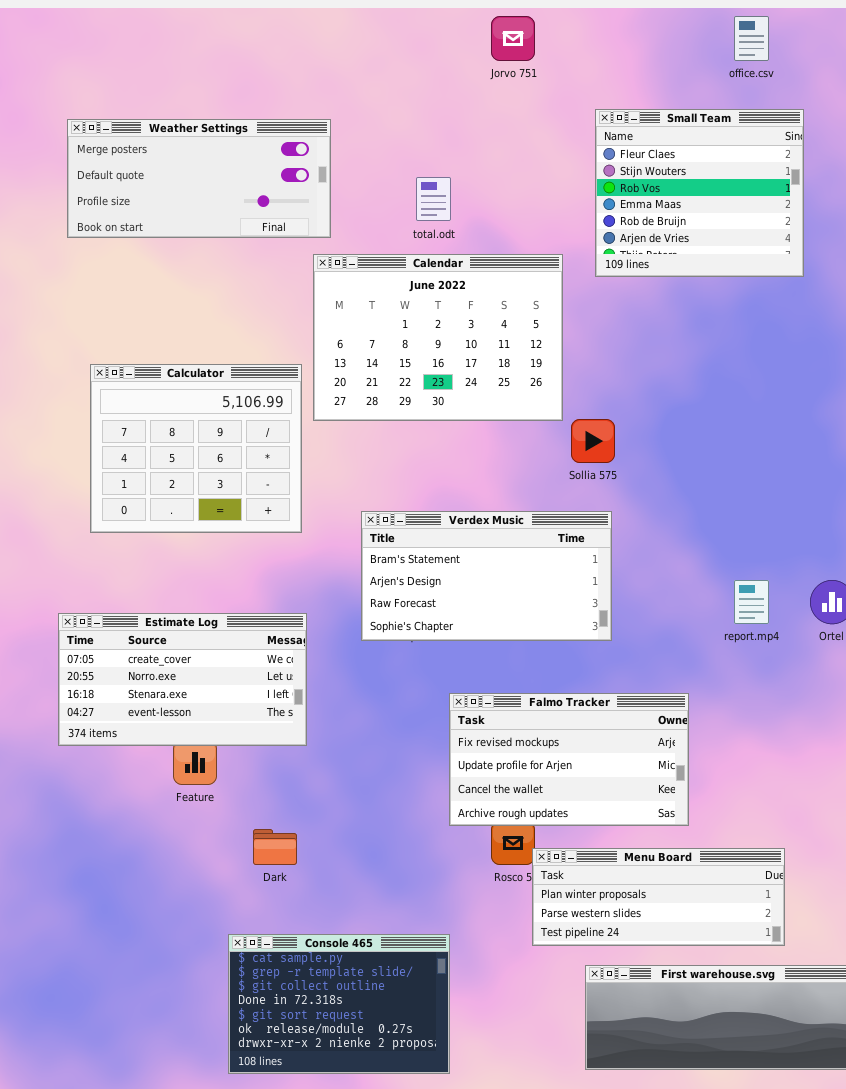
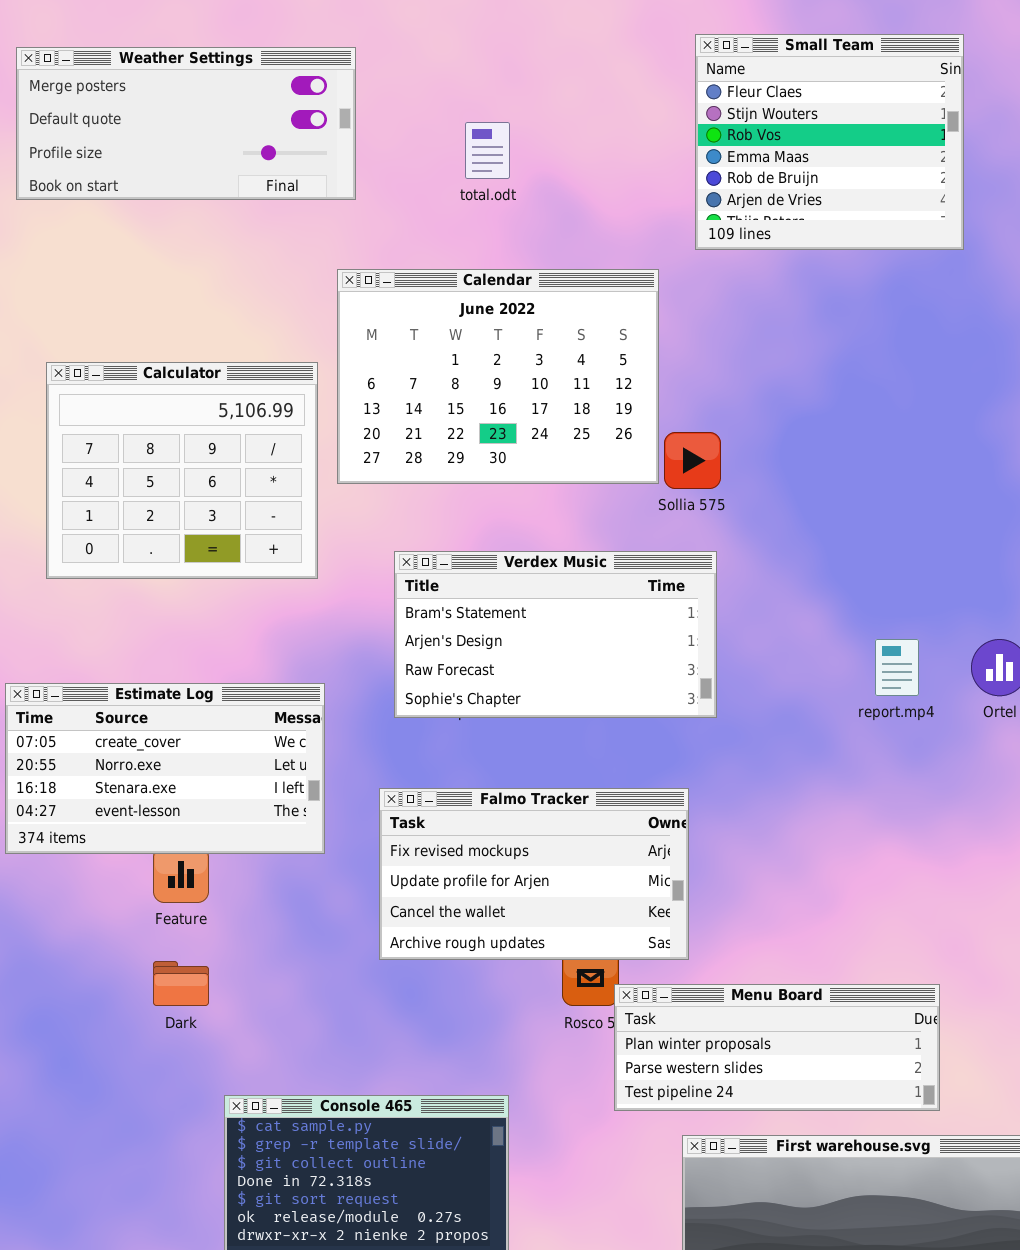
Calendar: [313,254,563,421] -> [337,269,659,484], moved
Falmo Tracker: [449,693,689,826] -> [379,788,689,960], moved
Dark: [253,829,297,865] -> [153,961,209,1006], moved

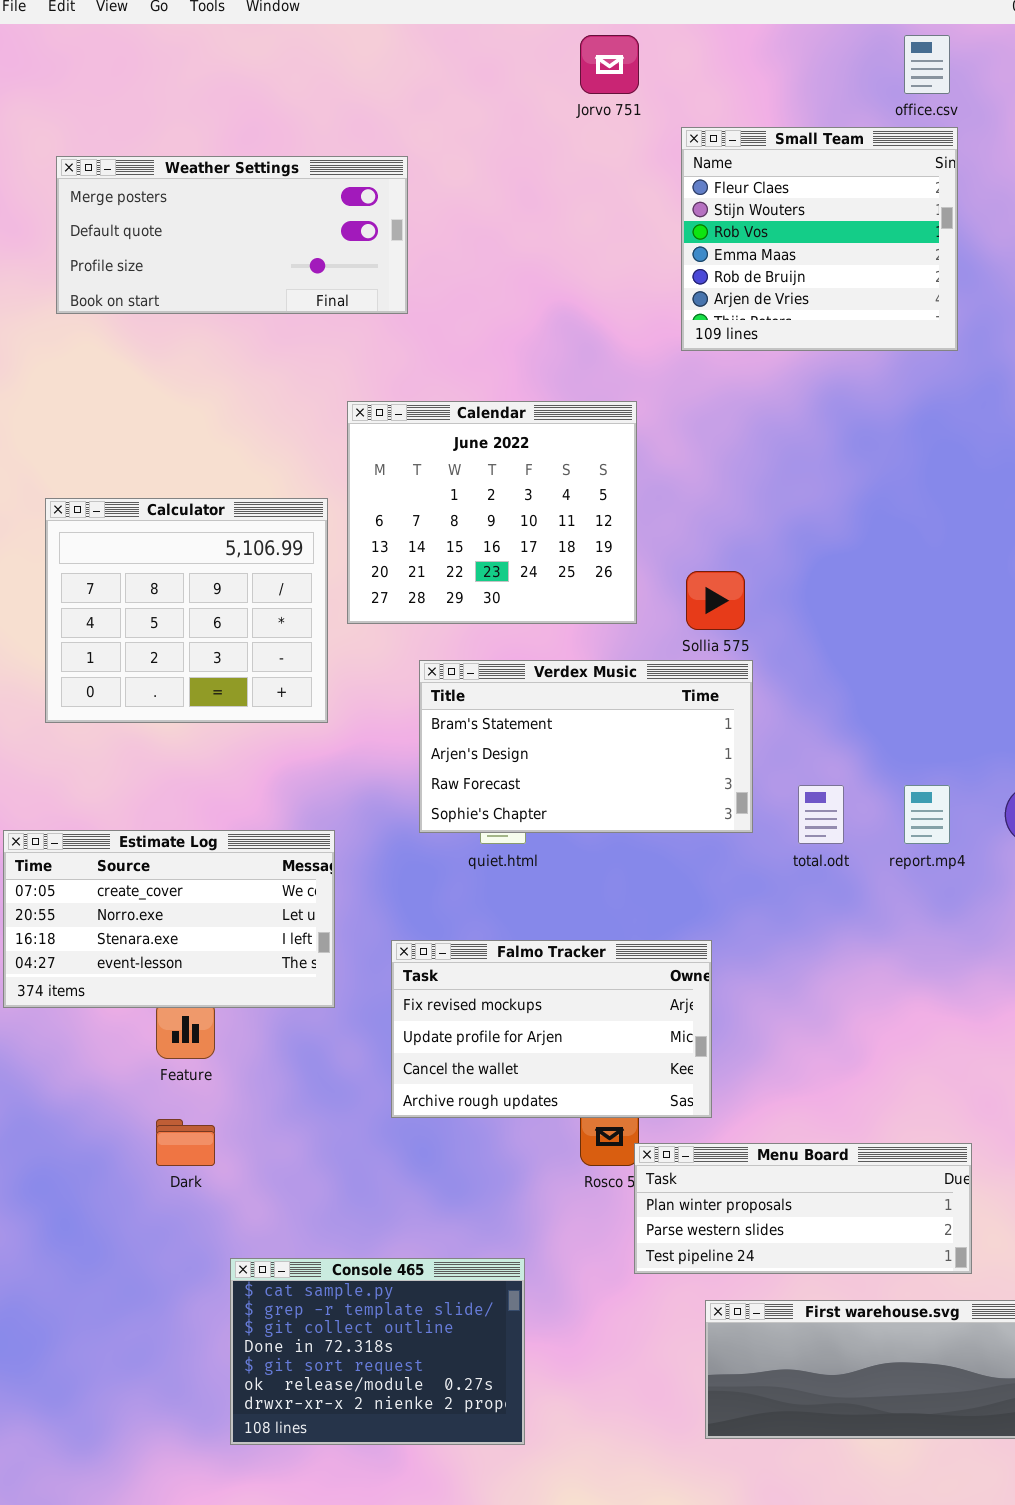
Small Team: [695,34,964,250] -> [681,127,958,351], moved
Weather Settings: [16,47,356,200] -> [56,156,408,314], moved
total.odt: [465,122,510,179] -> [798,785,844,844], moved
Calendar: [337,269,659,484] -> [347,401,637,624], resized
Verdex Music: [394,551,717,718] -> [419,660,753,833], moved

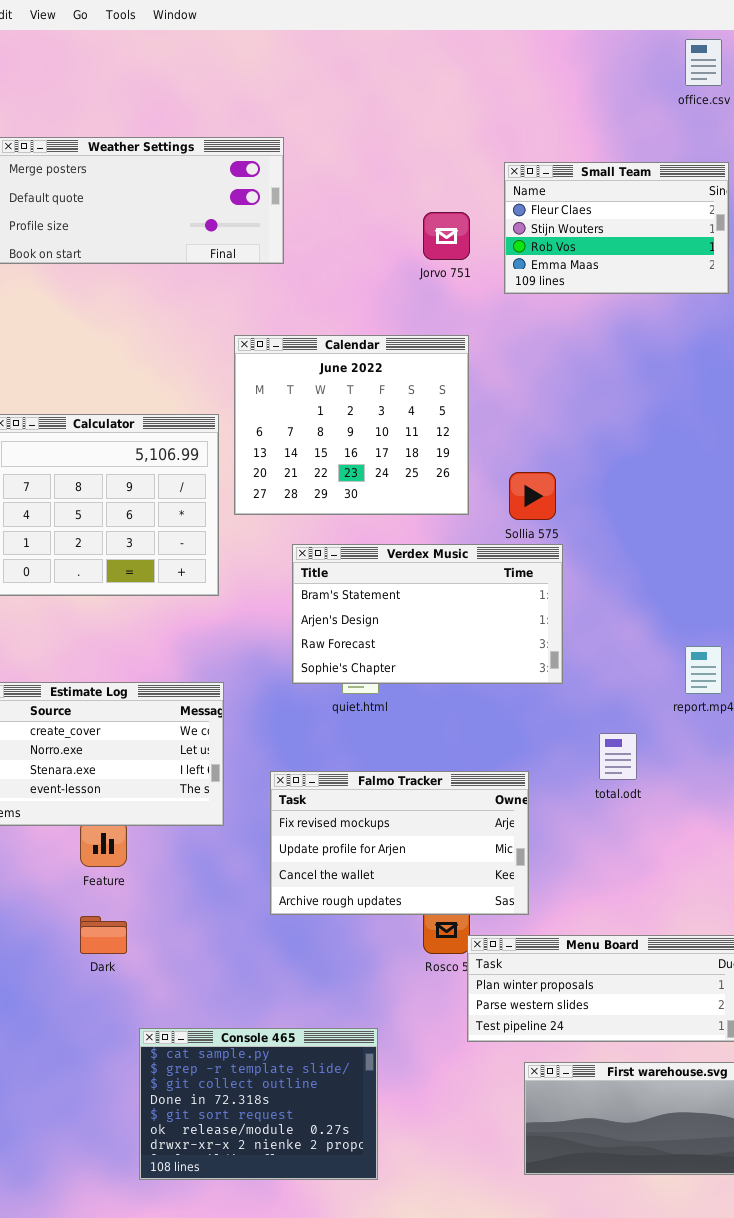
Jorvo 751: [580,35,639,94] -> [423,212,470,260], moved
Small Team: [681,127,958,351] -> [504,162,729,294], resized
total.odt: [798,785,844,844] -> [599,733,637,780], moved

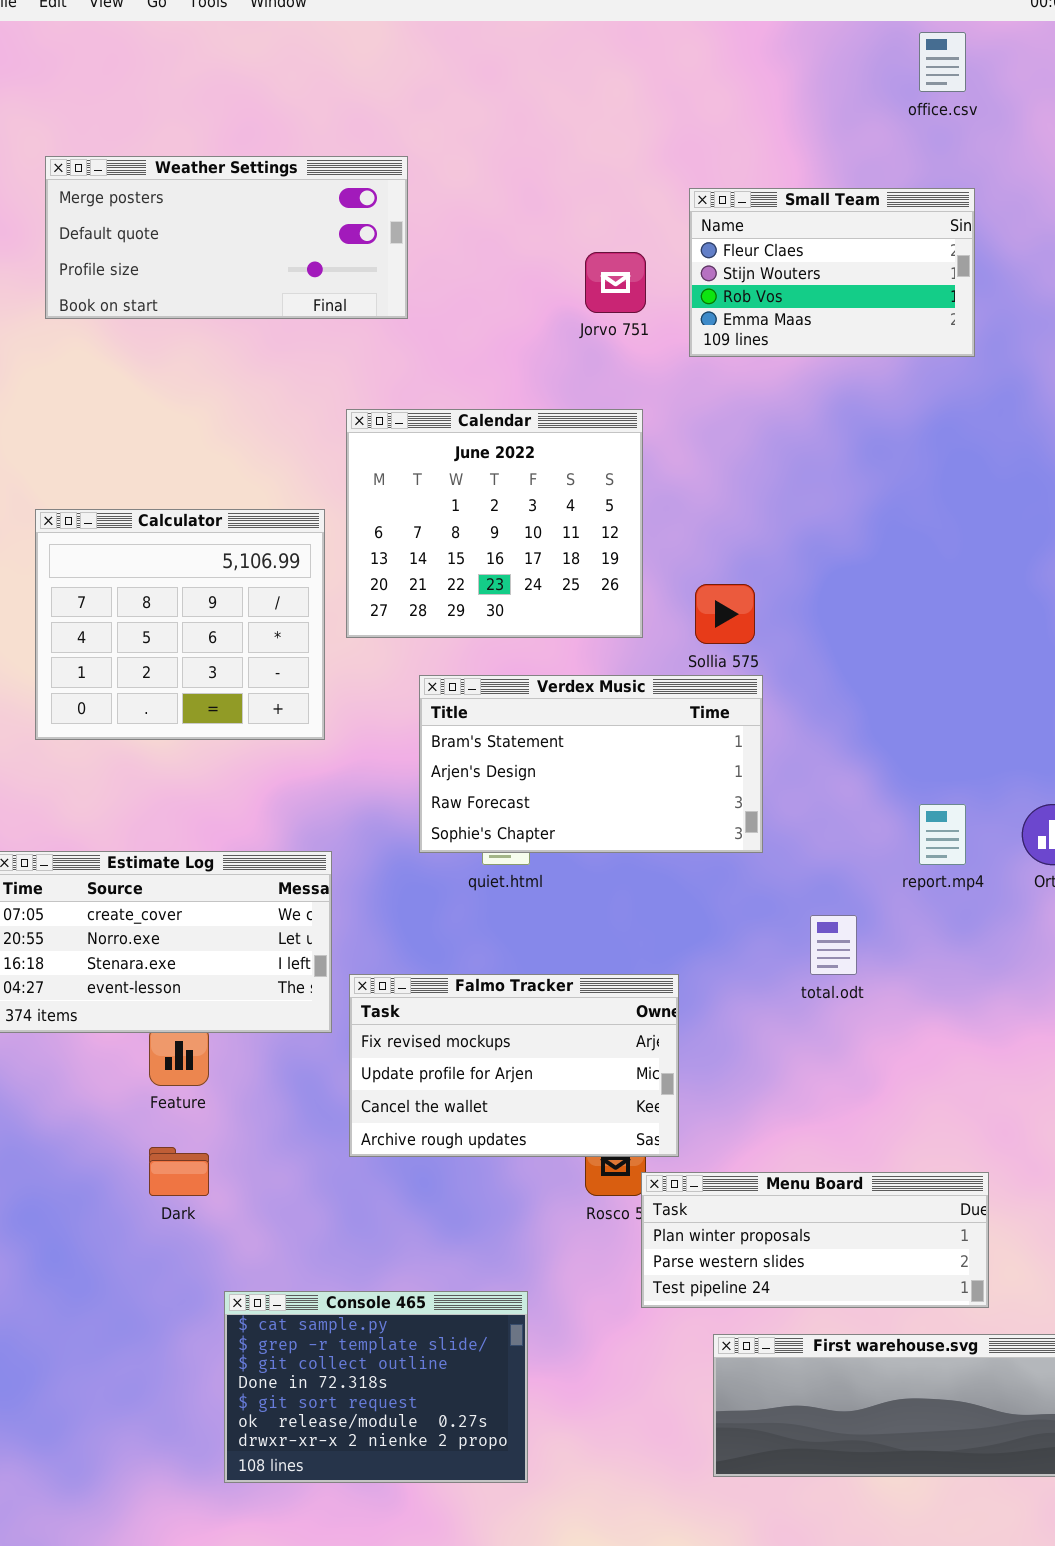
Falmo Tracker: [270,771,529,915] -> [349,974,679,1157], moved

